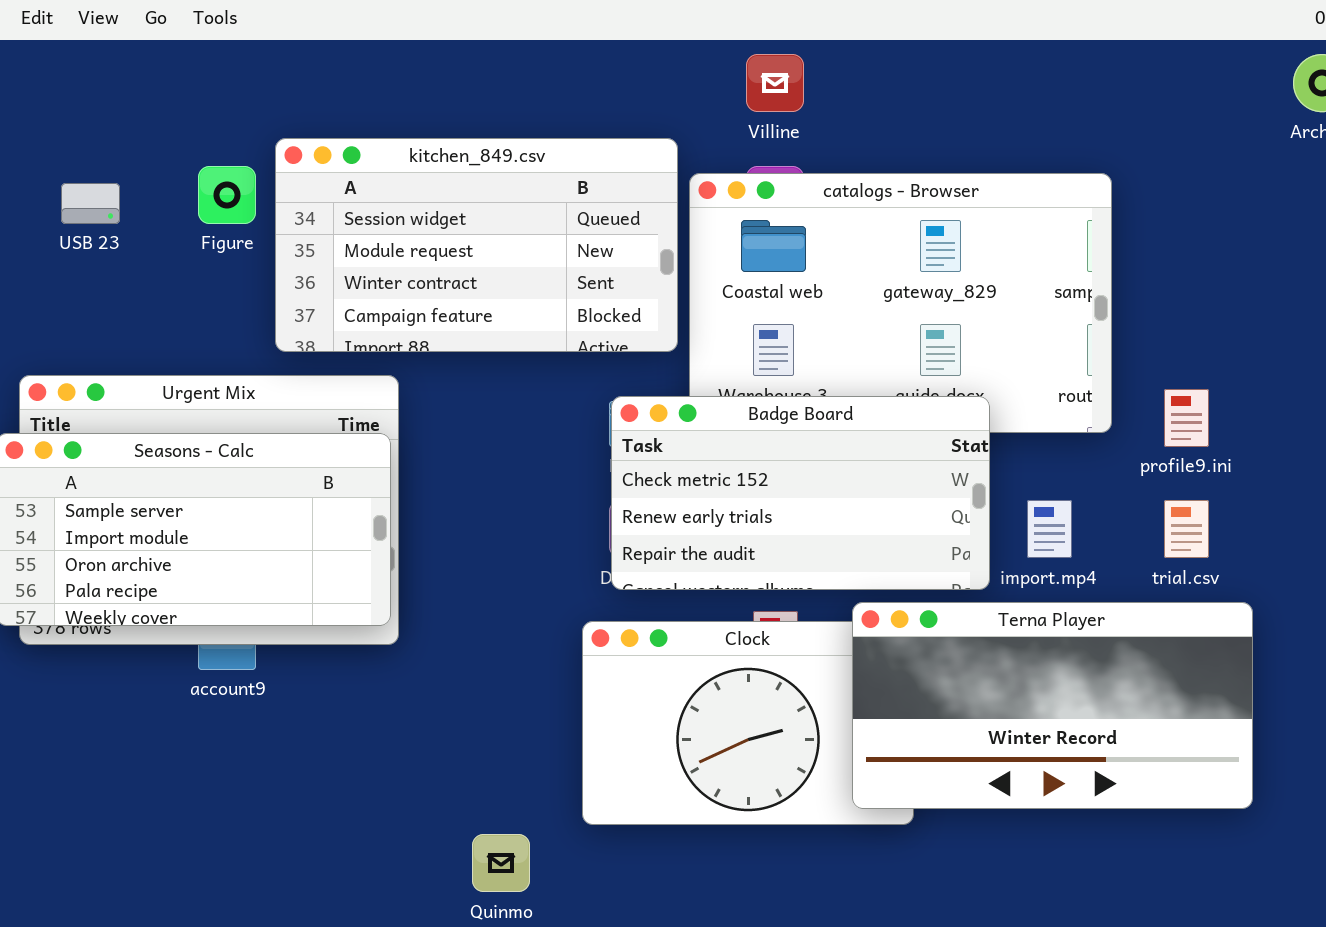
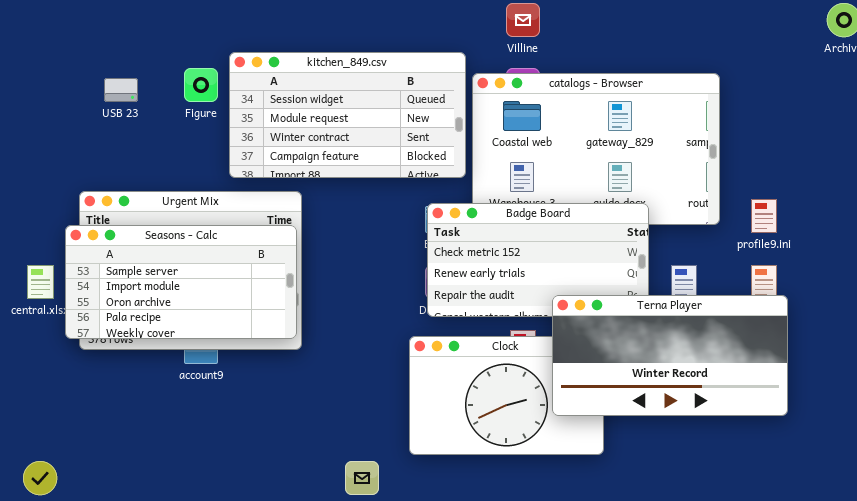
Terna Player: [852,602,1253,809] -> [552,295,788,416], moved

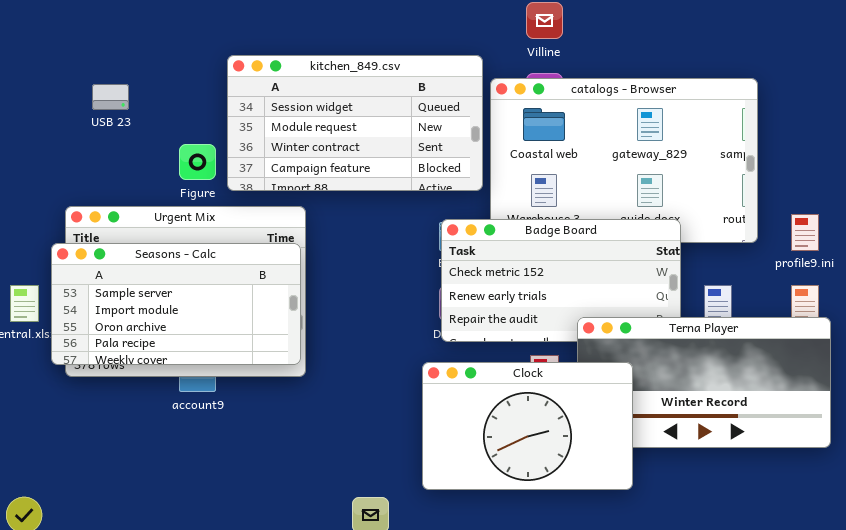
Figure: [184,68,218,102] -> [179,144,216,180], moved
Clock: [409,336,604,455] -> [422,362,633,490], raised

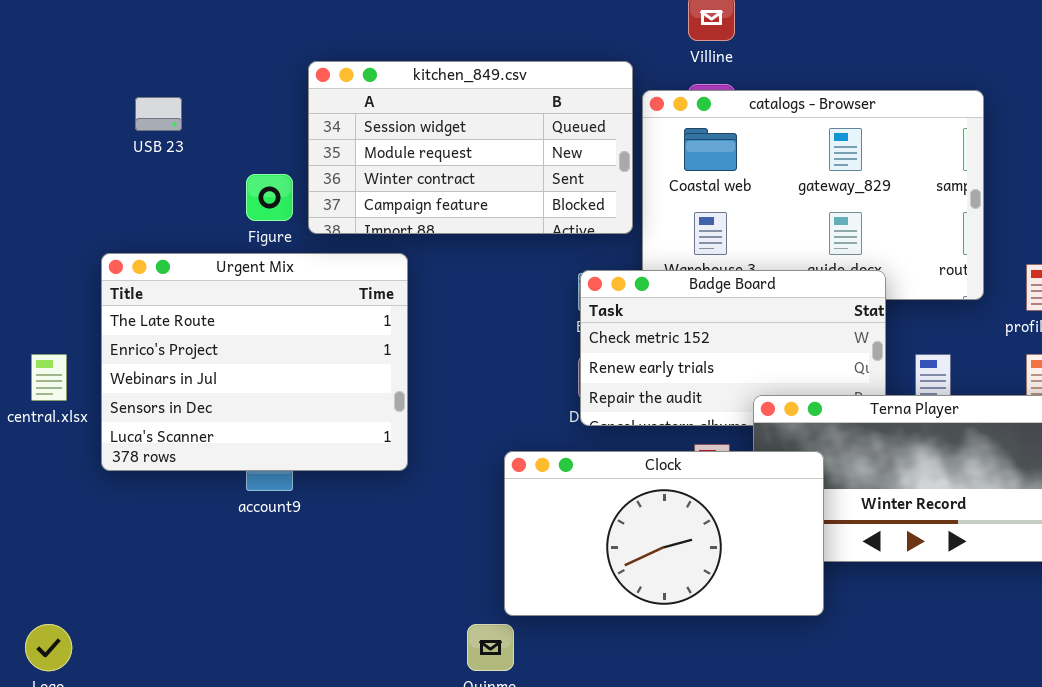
Seasons - Calc: [51,243,301,365] -> none, closed
Clock: [422,362,633,490] -> [504,451,824,616], resized

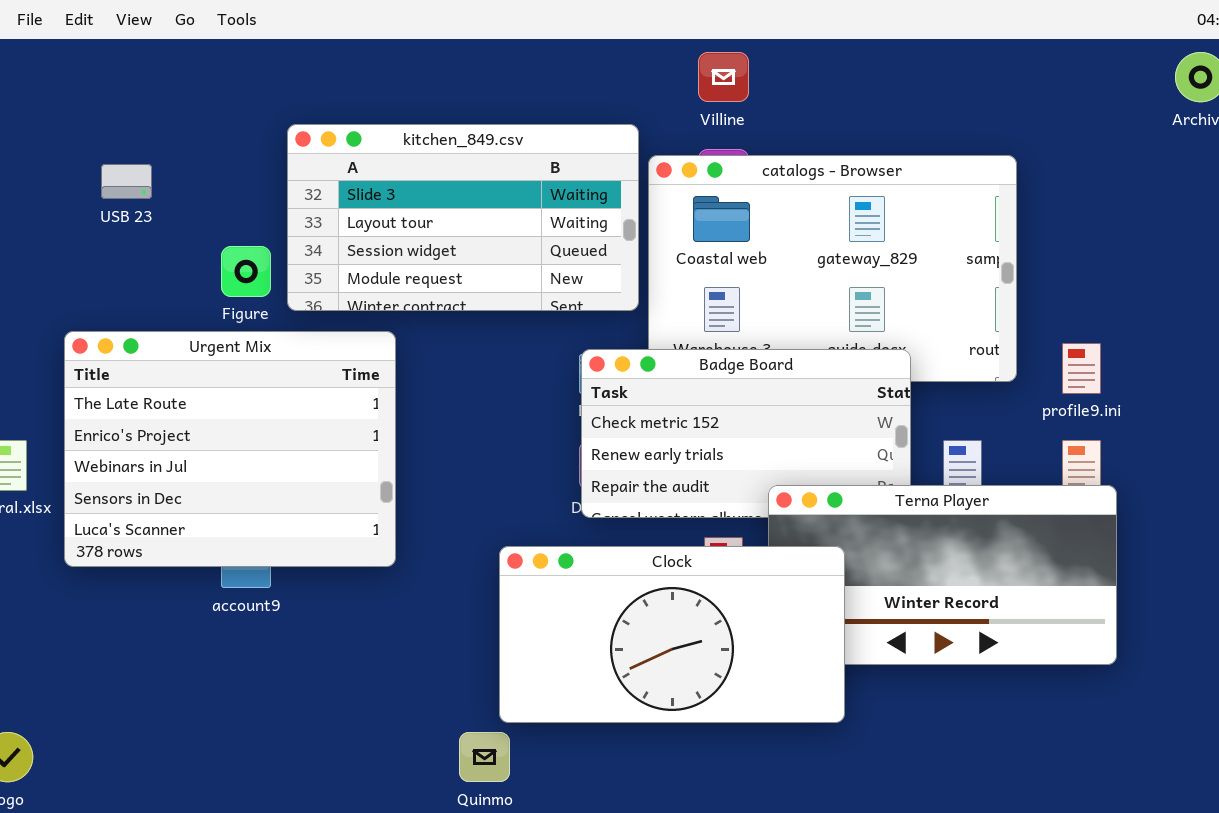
kitchen_849.csv: [308,61,633,234] -> [287,124,639,311], scrolled up 2 rows

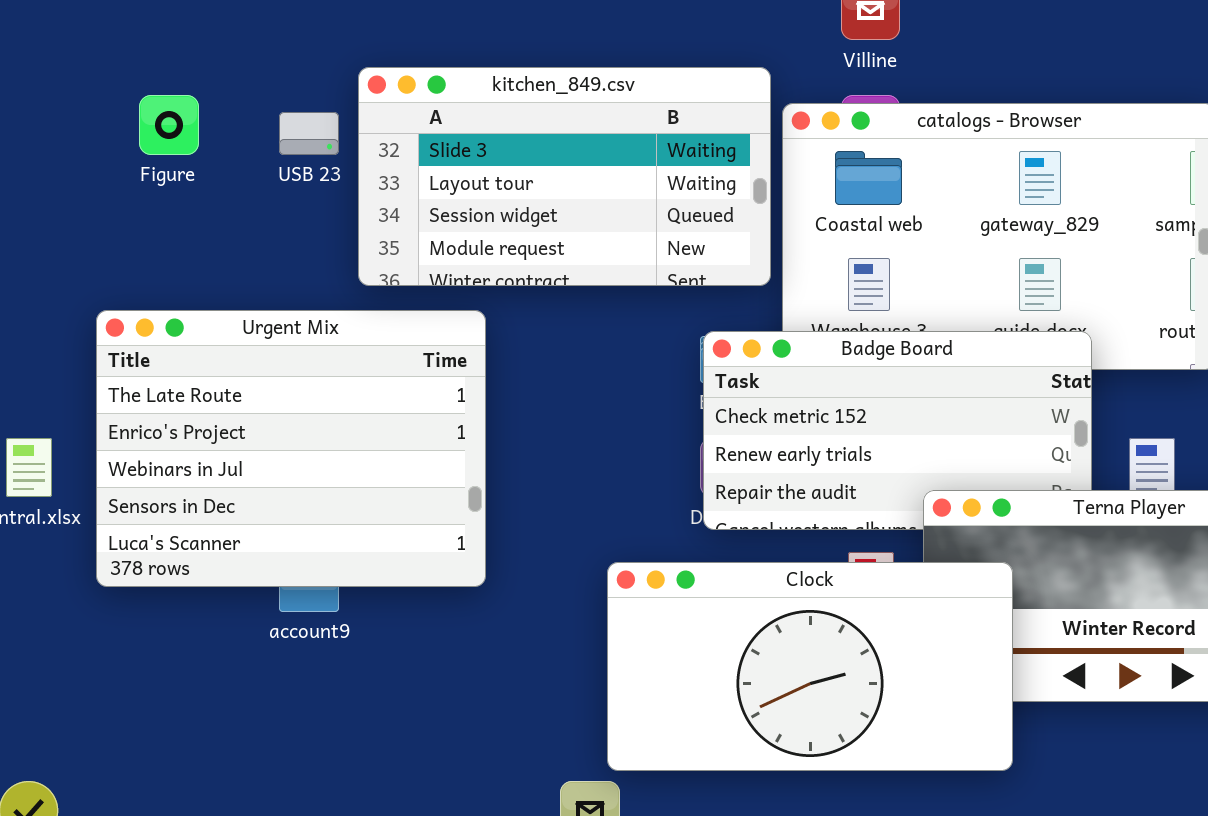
USB 23: [101,164,152,199] -> [279,112,339,155], moved
Figure: [221,246,271,297] -> [139,95,199,155], moved

